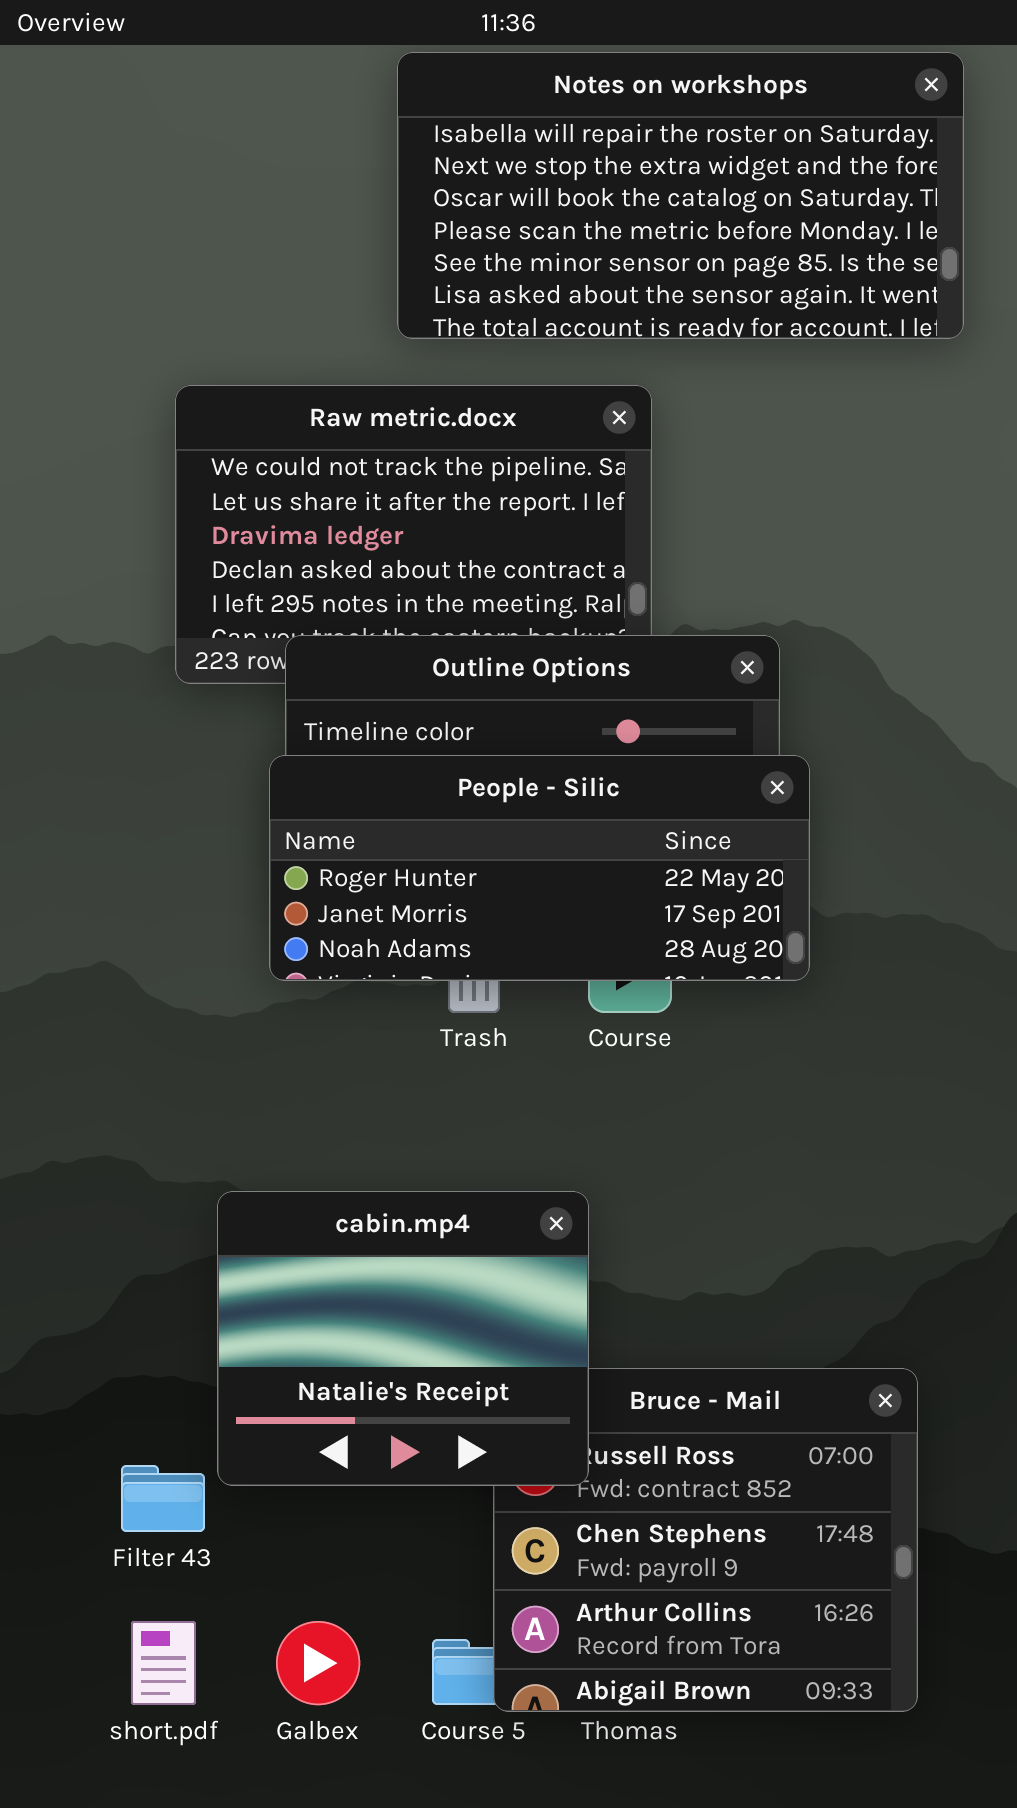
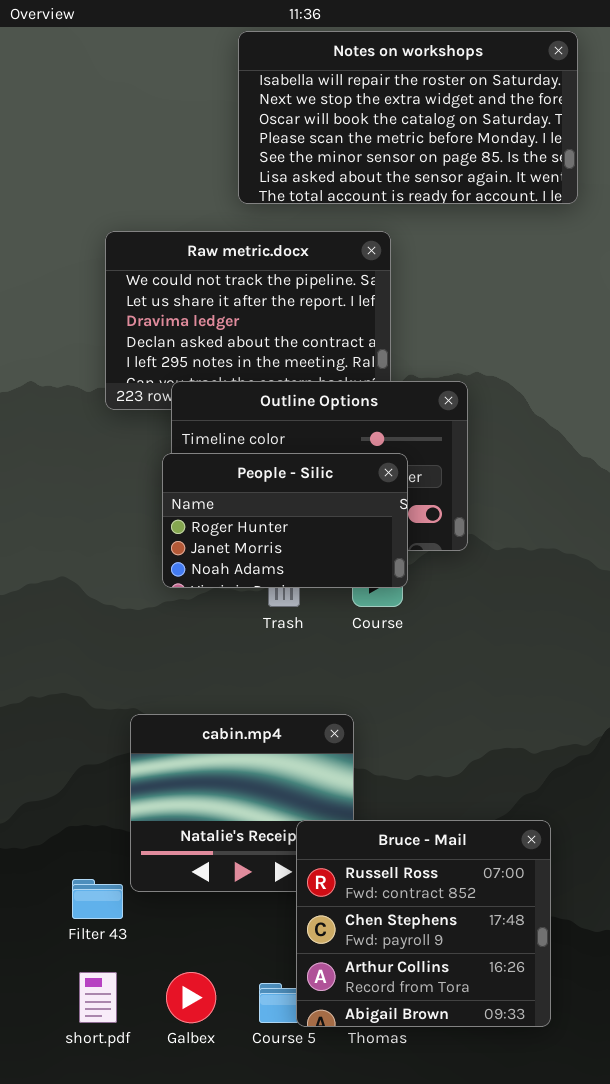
People - Silic: [269,755,810,981] -> [162,453,408,588], resized
Bruce - Mail: [493,1368,918,1712] -> [296,820,551,1027], raised

